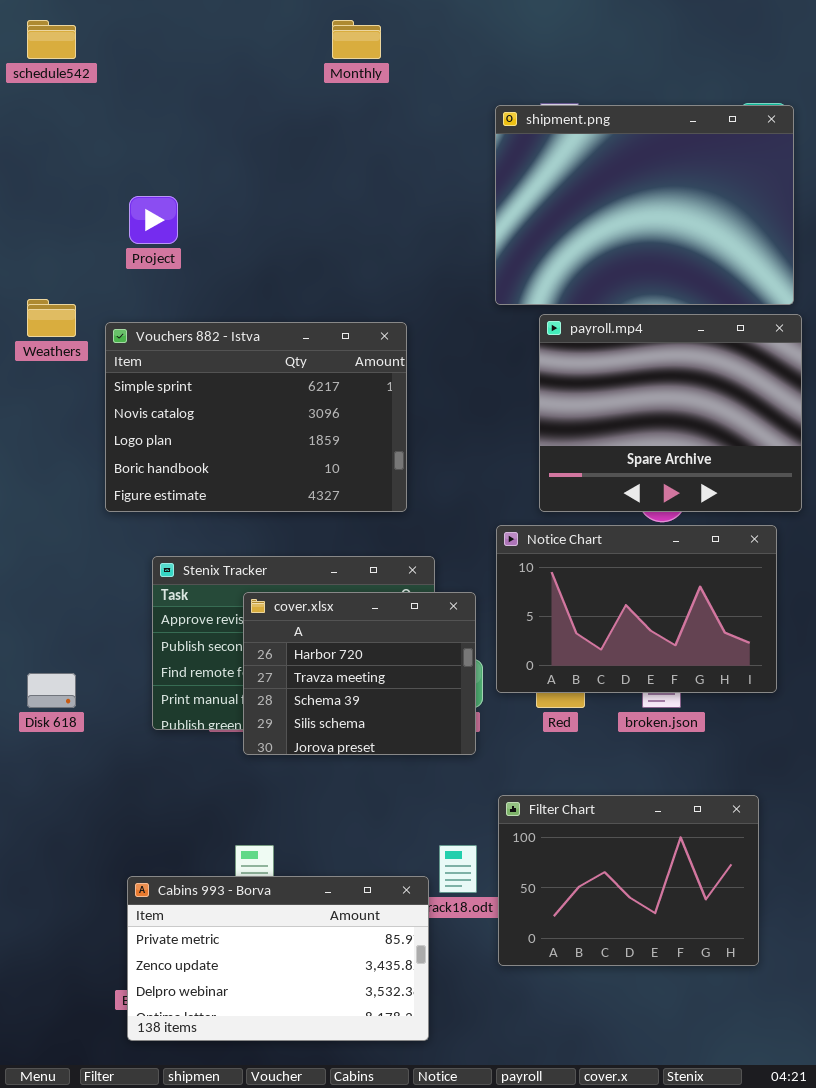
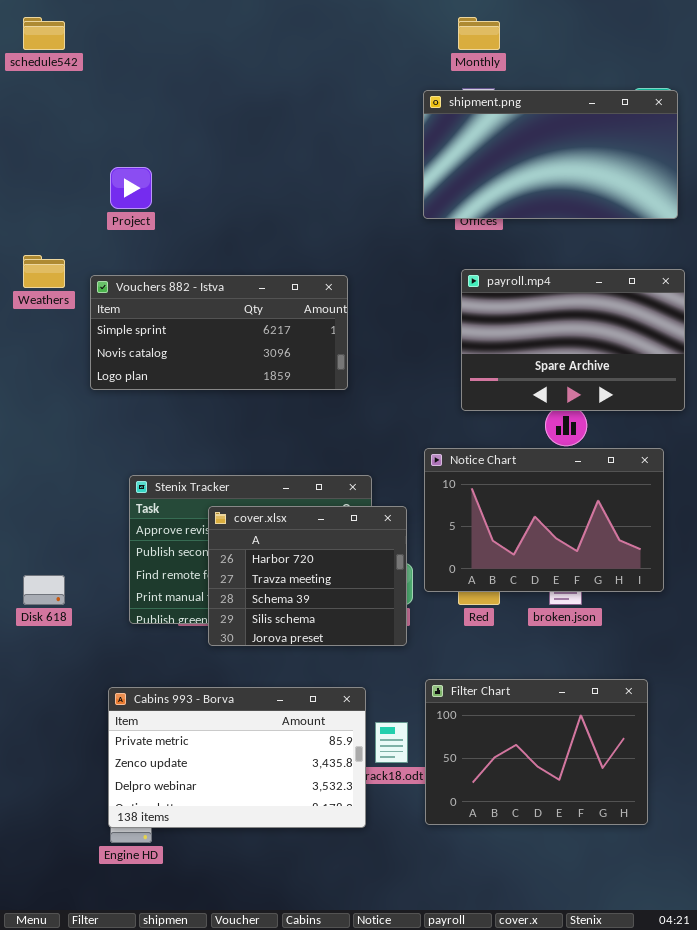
Monthly: [332,20,381,59] -> [458,17,500,50], moved
shipment.png: [495,105,794,305] -> [423,90,678,219], resized
payroll.mp4: [539,314,802,512] -> [461,269,685,411], resized
Vouchers 882 - Istva: [105,322,407,512] -> [90,275,348,390], resized
Cabins 993 - Borva: [127,876,429,1041] -> [108,687,366,828], moved

